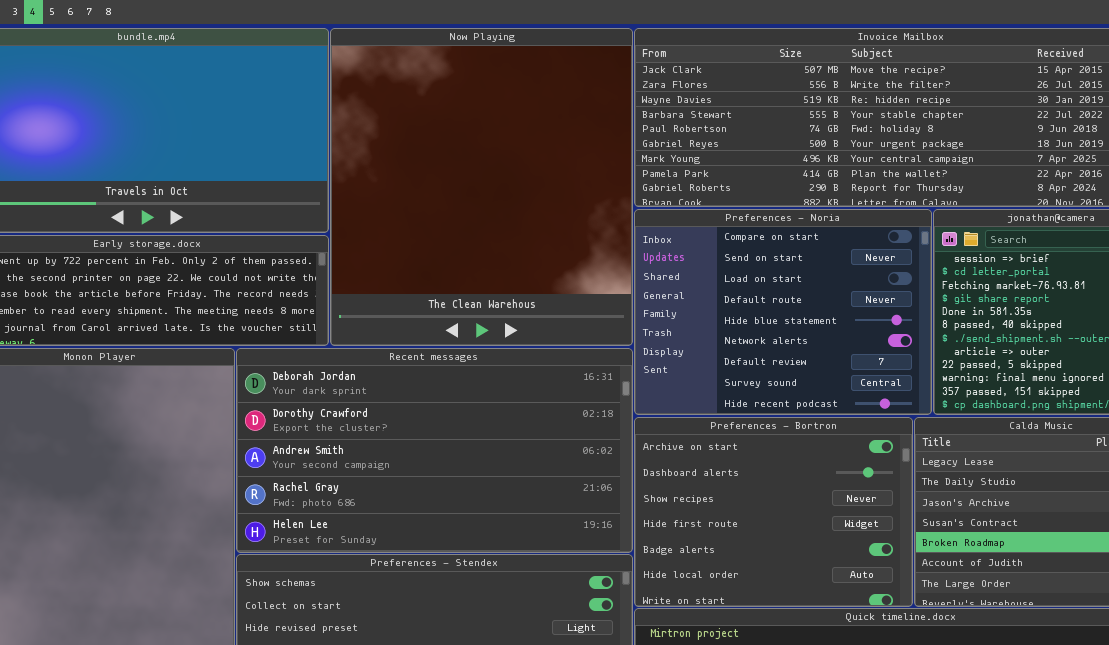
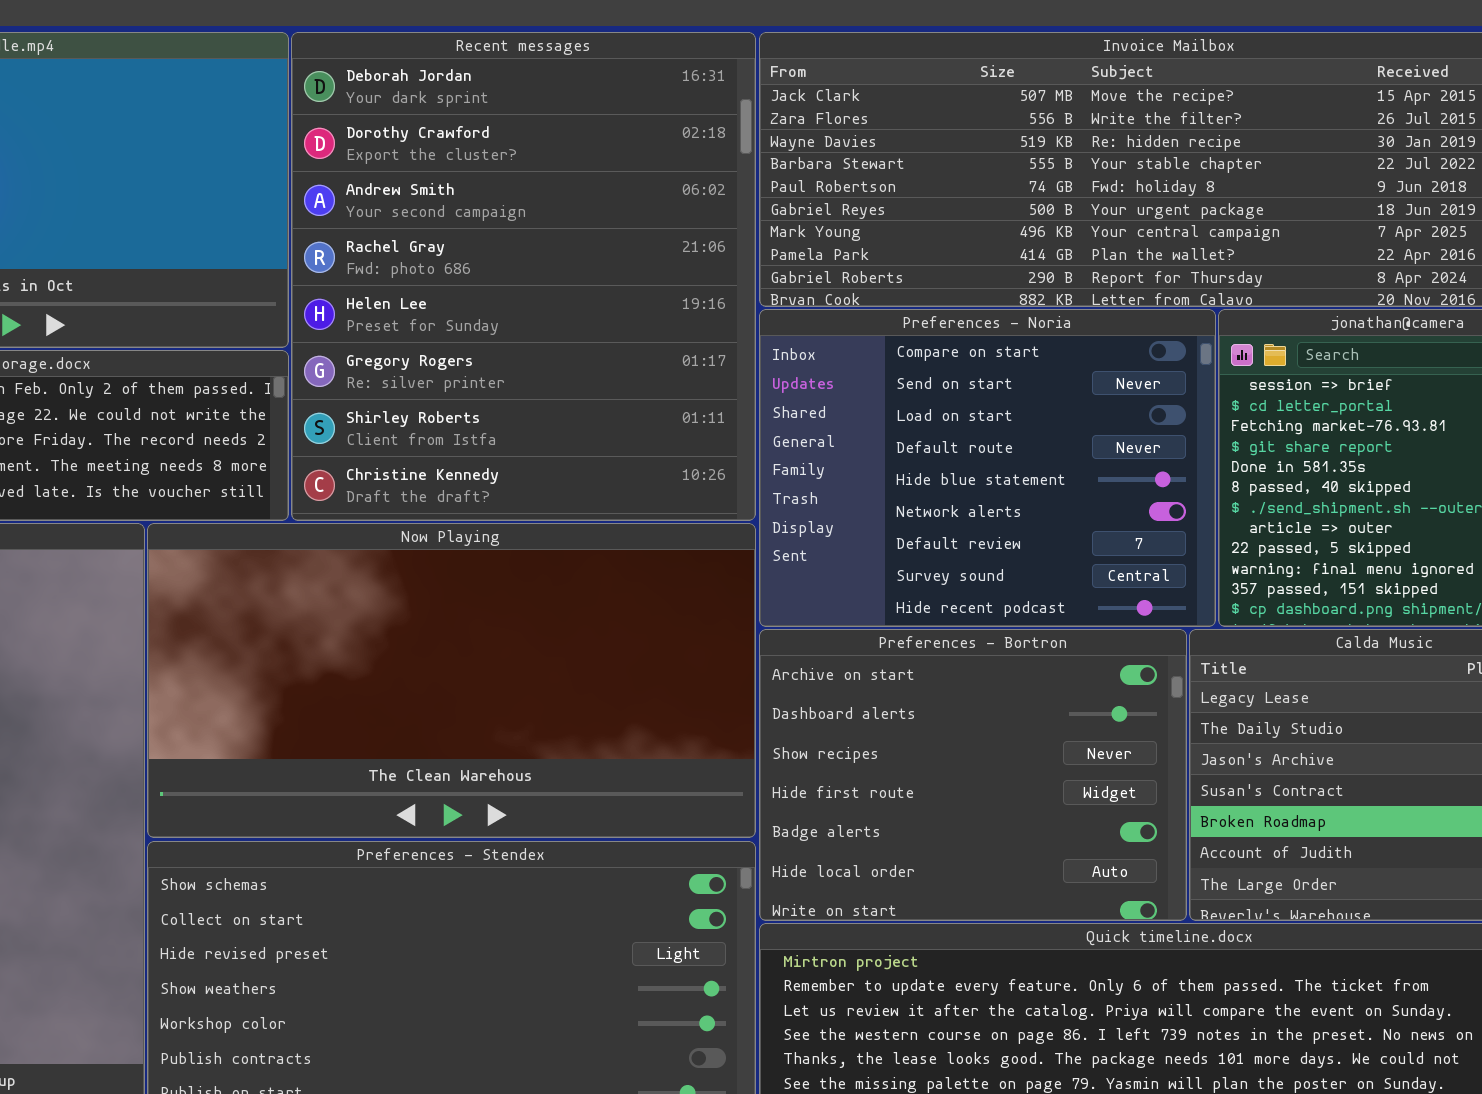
Now Playing: [330,28,633,346] -> [147,523,756,838], moved, resized
Recent messages: [236,348,633,553] -> [291,32,756,521], moved, resized

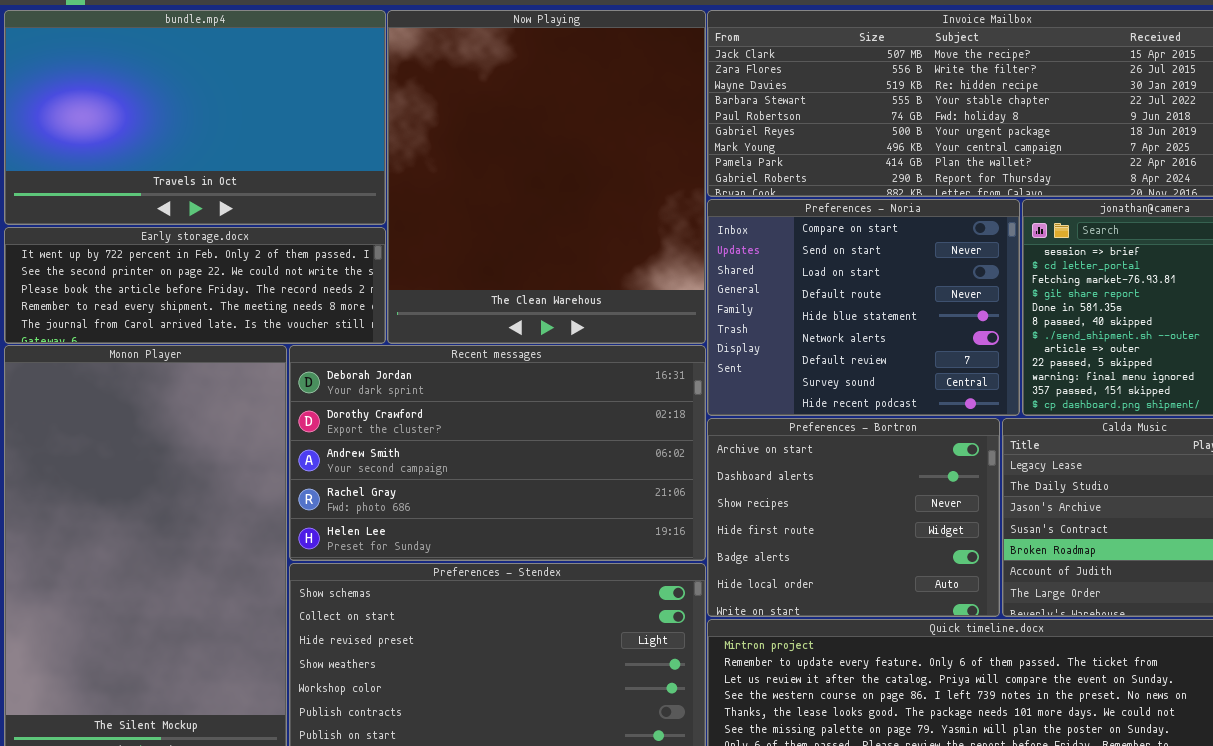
Recent messages: [291,32,756,521] -> [289,345,706,561], moved, resized
Now Playing: [147,523,756,838] -> [387,10,706,344], moved, resized

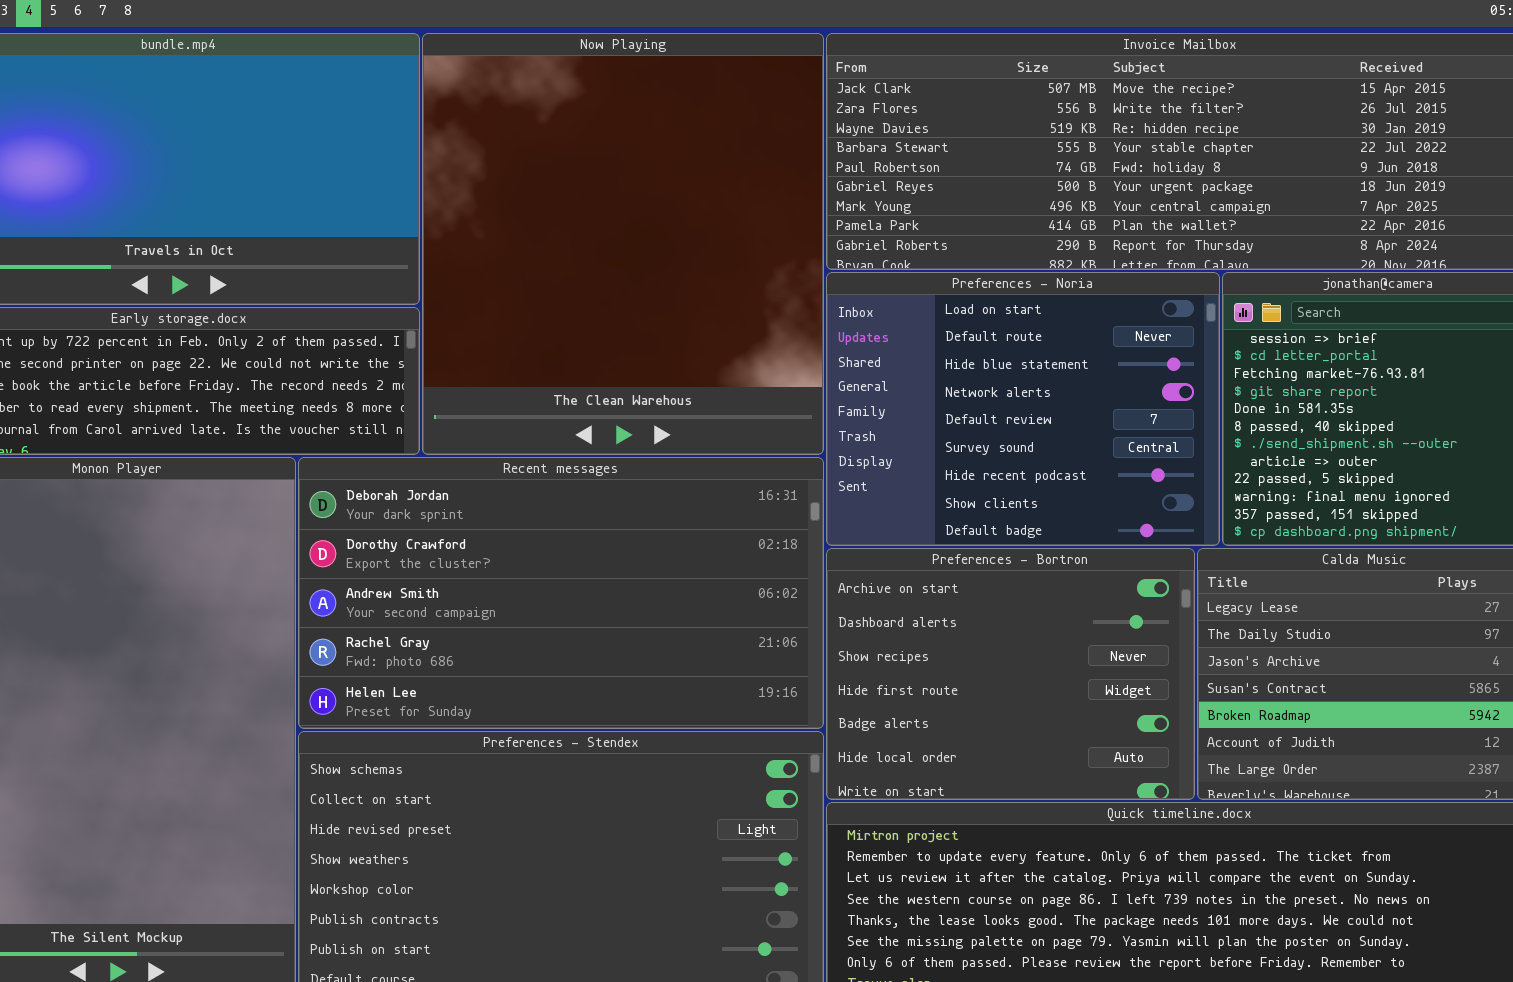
Preferences - Noria: [707,199,1020,416] -> [826,272,1220,546], scrolled down 2 rows

